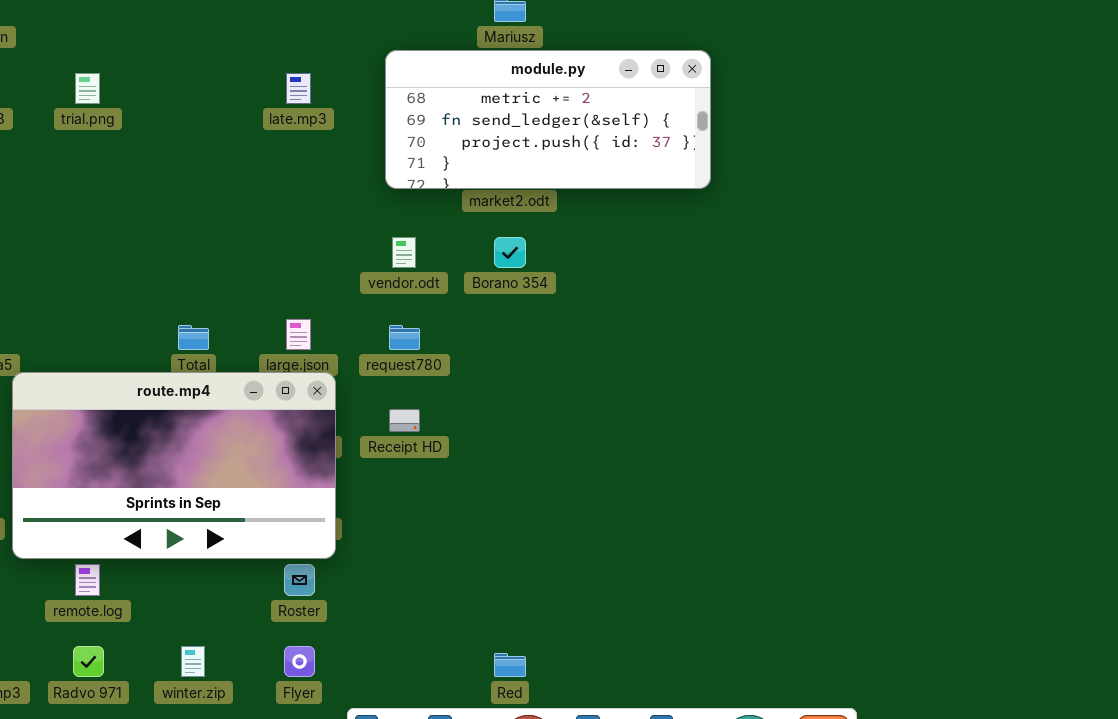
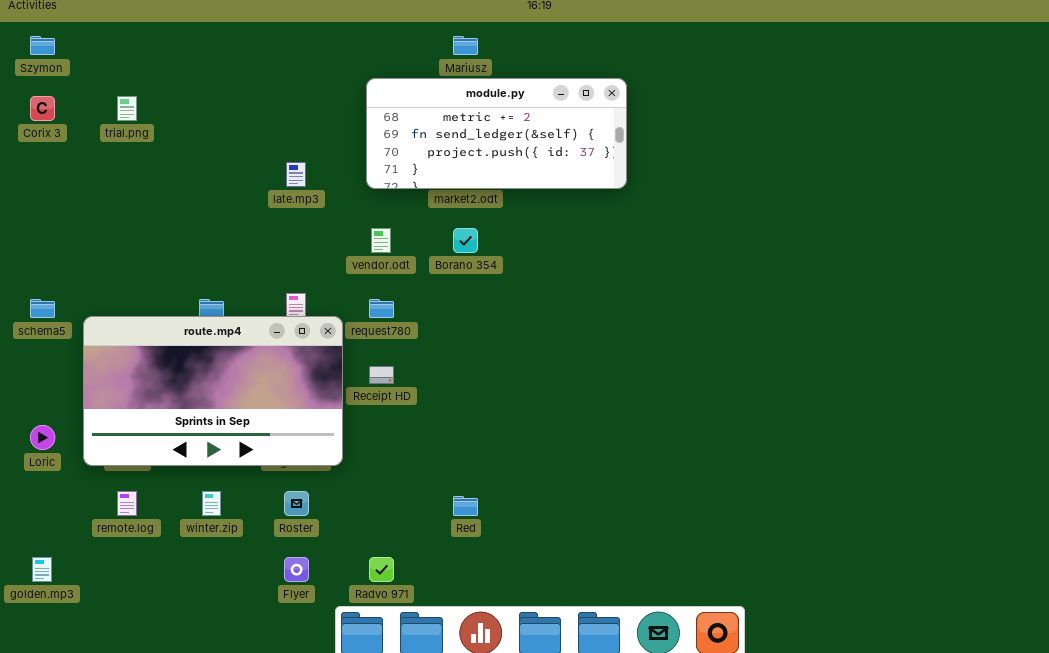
late.mp3: [286,73,311,104] -> [286,162,306,187], moved
route.mp4: [12,372,336,559] -> [83,316,343,466], moved
Radvo 971: [73,646,104,677] -> [369,557,394,582], moved
winter.zip: [181,646,205,677] -> [202,491,221,516], moved
Red: [494,653,526,677] -> [453,496,478,516], moved

